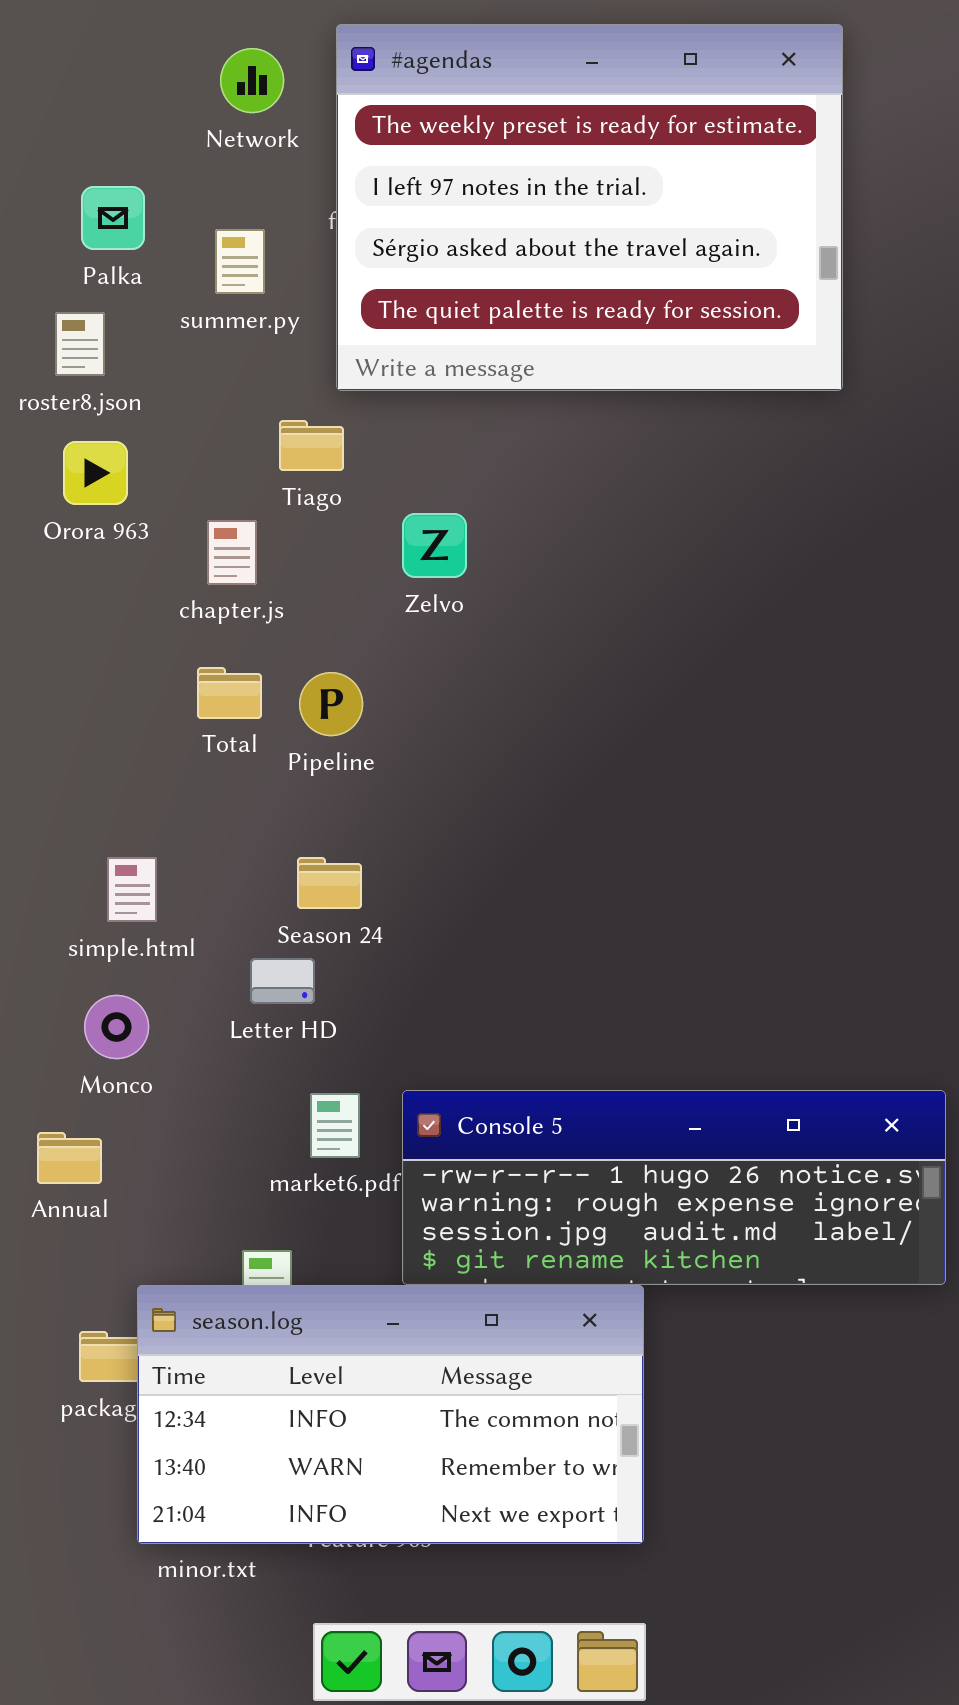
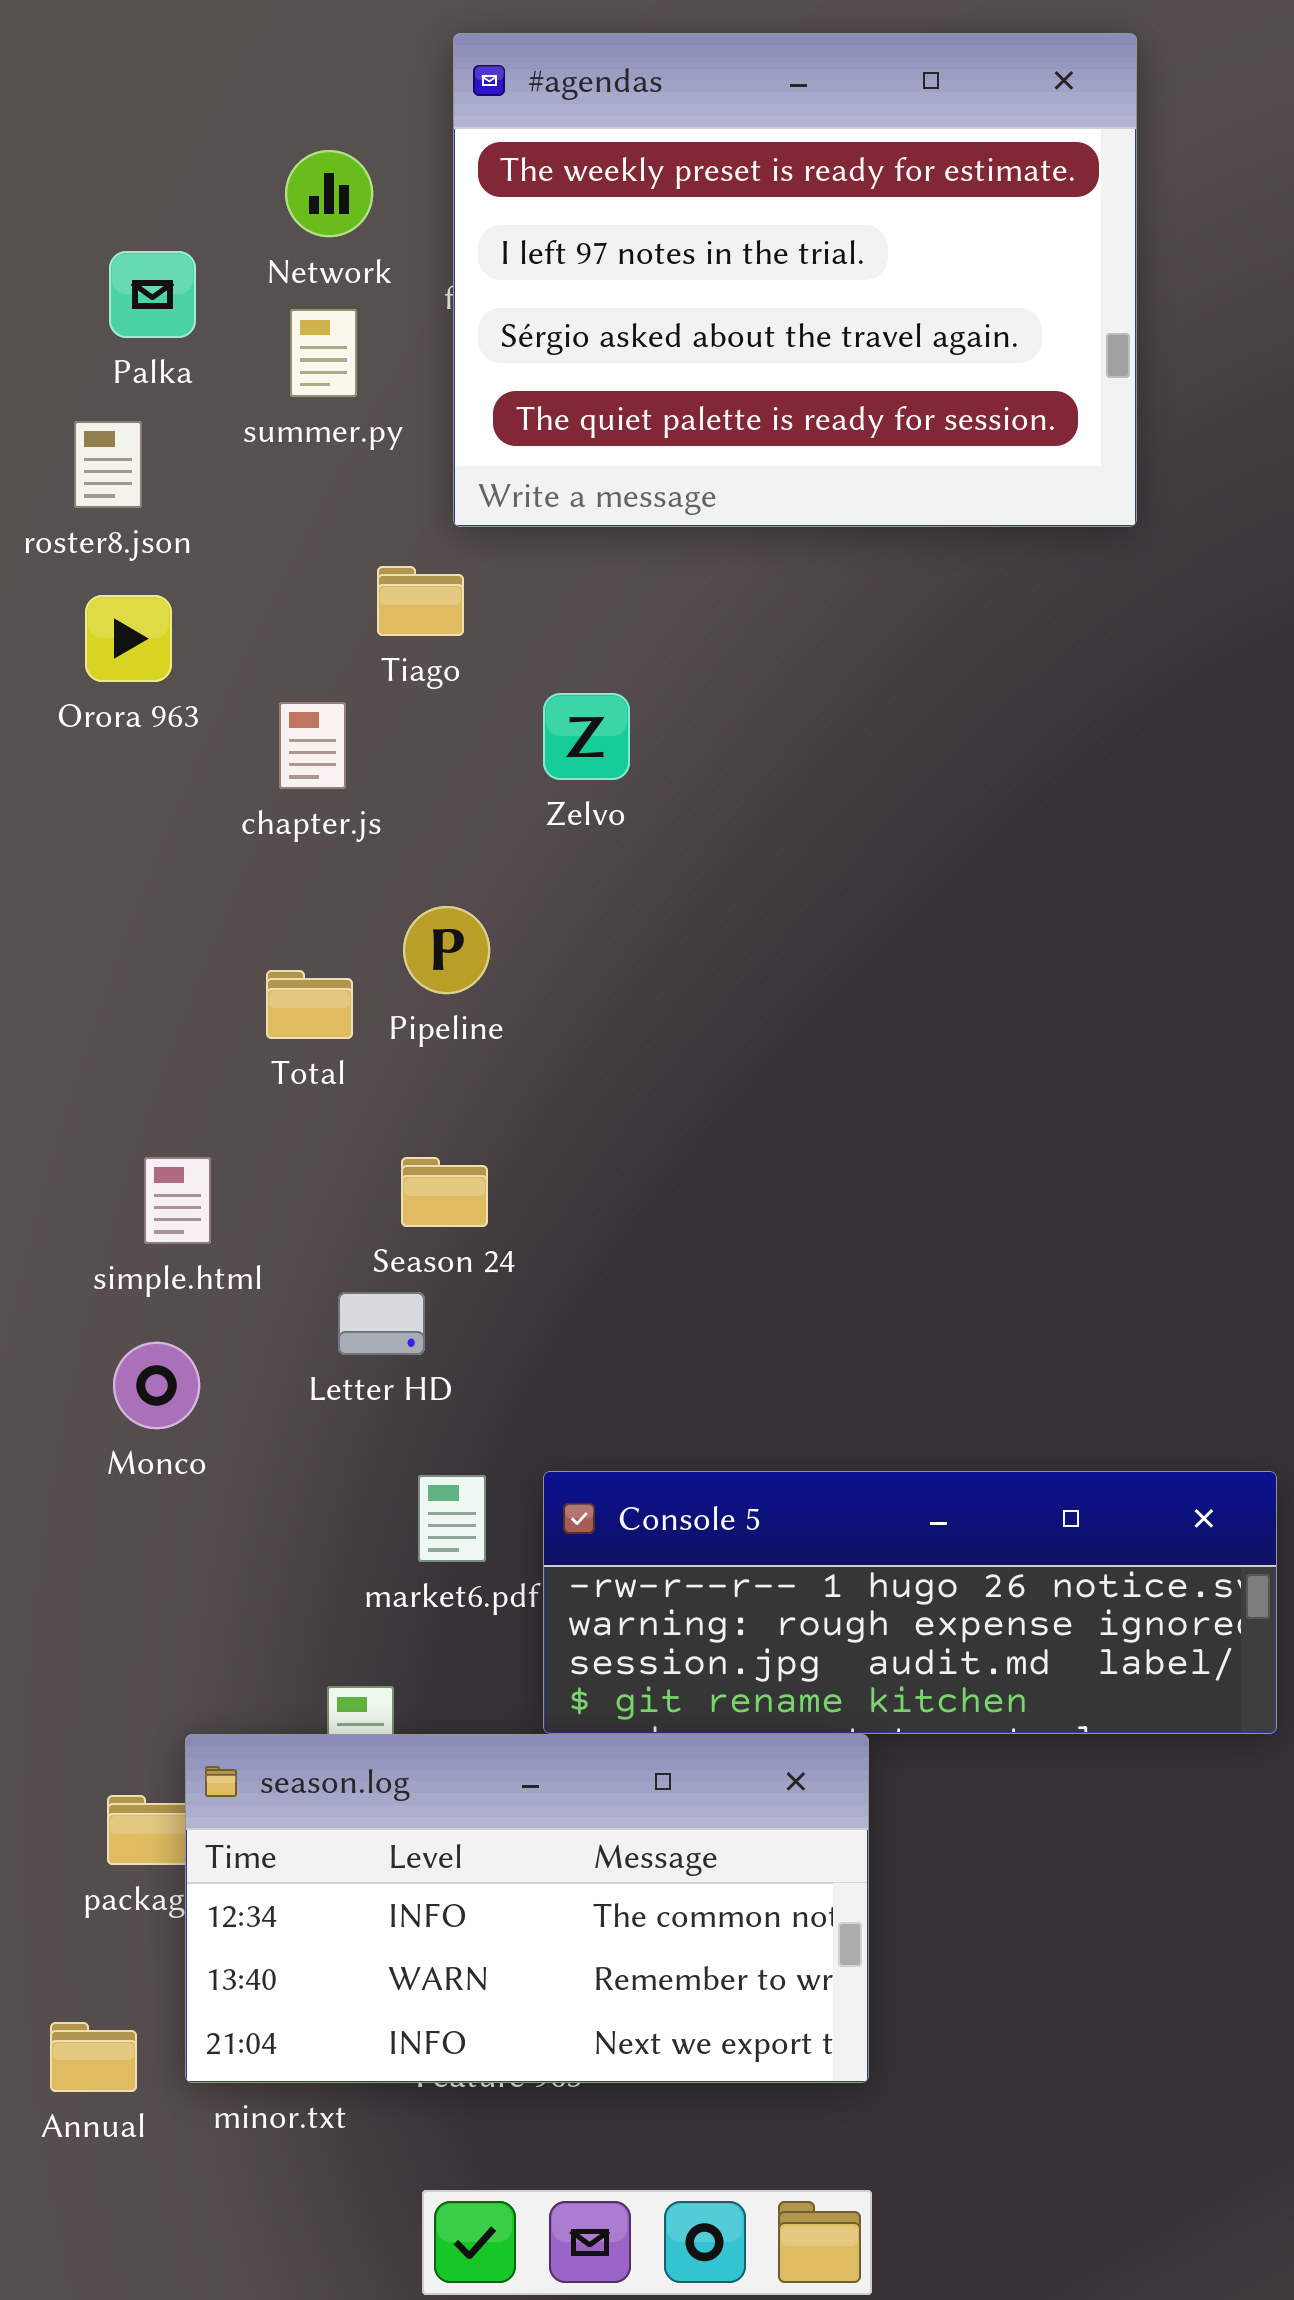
Network: [220,48,284,113] -> [285,150,373,237], moved
Total: [197,667,262,719] -> [266,970,353,1039], moved
Annual: [37,1132,102,1184] -> [50,2022,137,2092], moved

